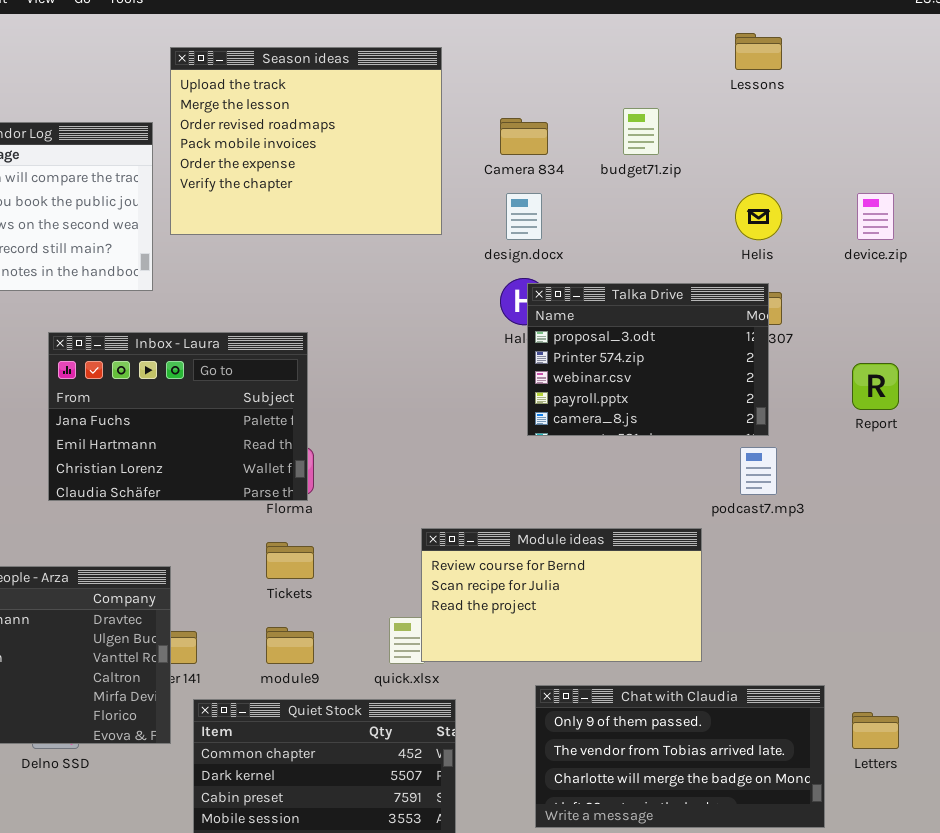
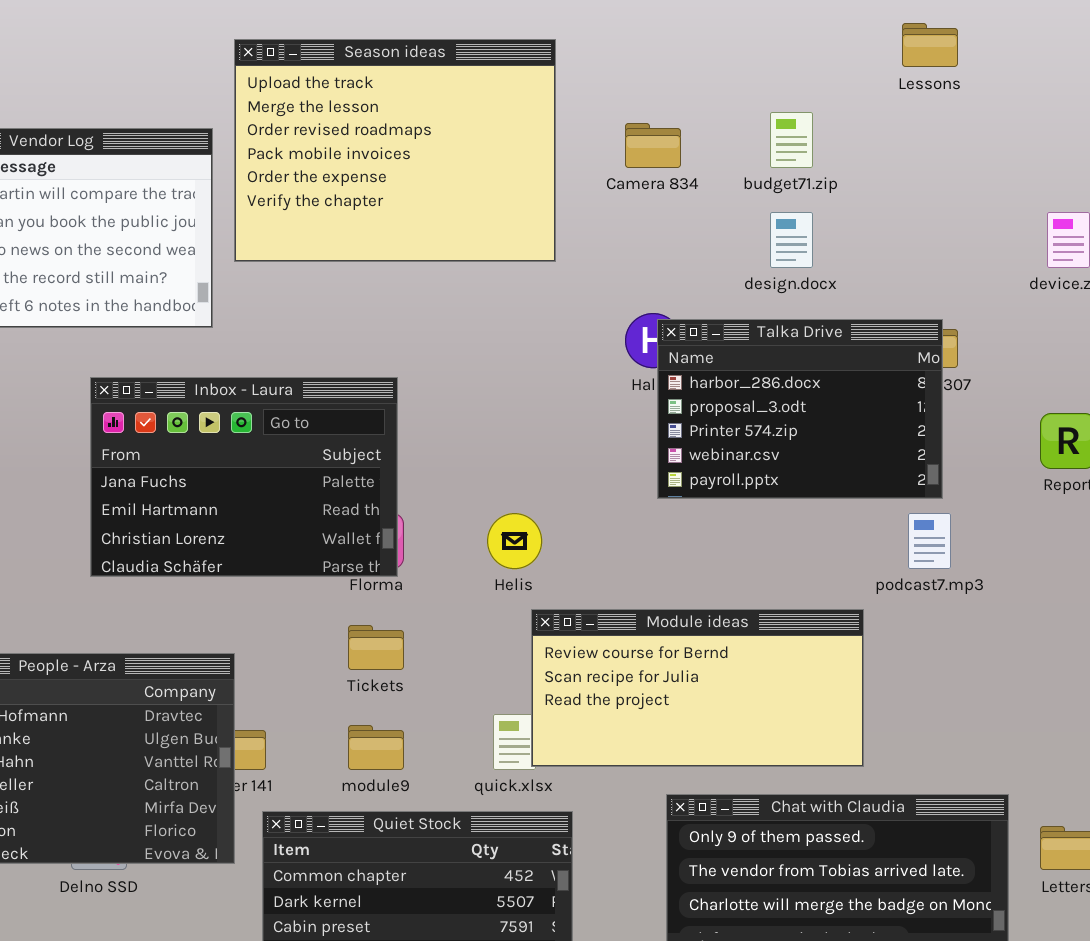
design.docx: [506,193,542,240] -> [770,212,813,268], moved
Helis: [735,193,782,240] -> [487,513,542,569], moved
Talka Drive: [527,283,769,436] -> [657,319,943,499], scrolled up 1 row

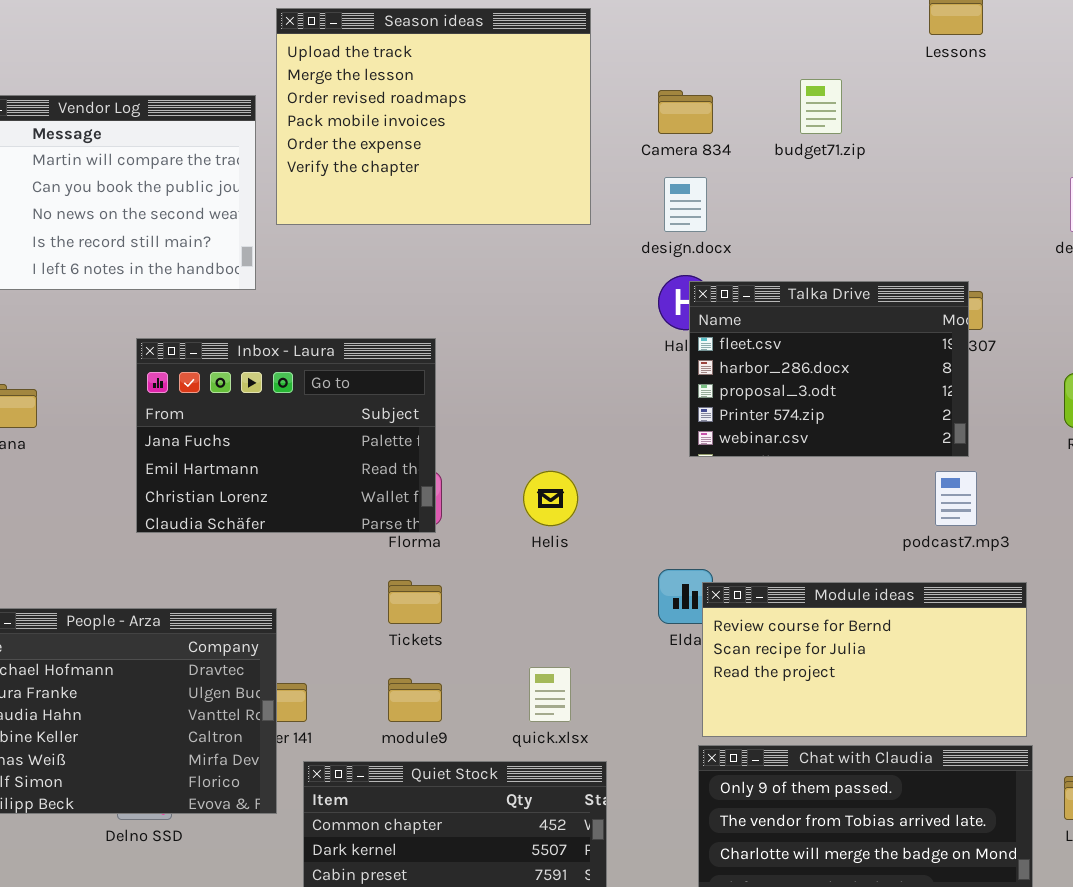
design.docx: [770,212,813,268] -> [664,177,707,232], moved
Talka Drive: [657,319,943,499] -> [689,281,969,457], scrolled up 1 row
Module ideas: [531,609,864,767] -> [702,582,1027,737], moved

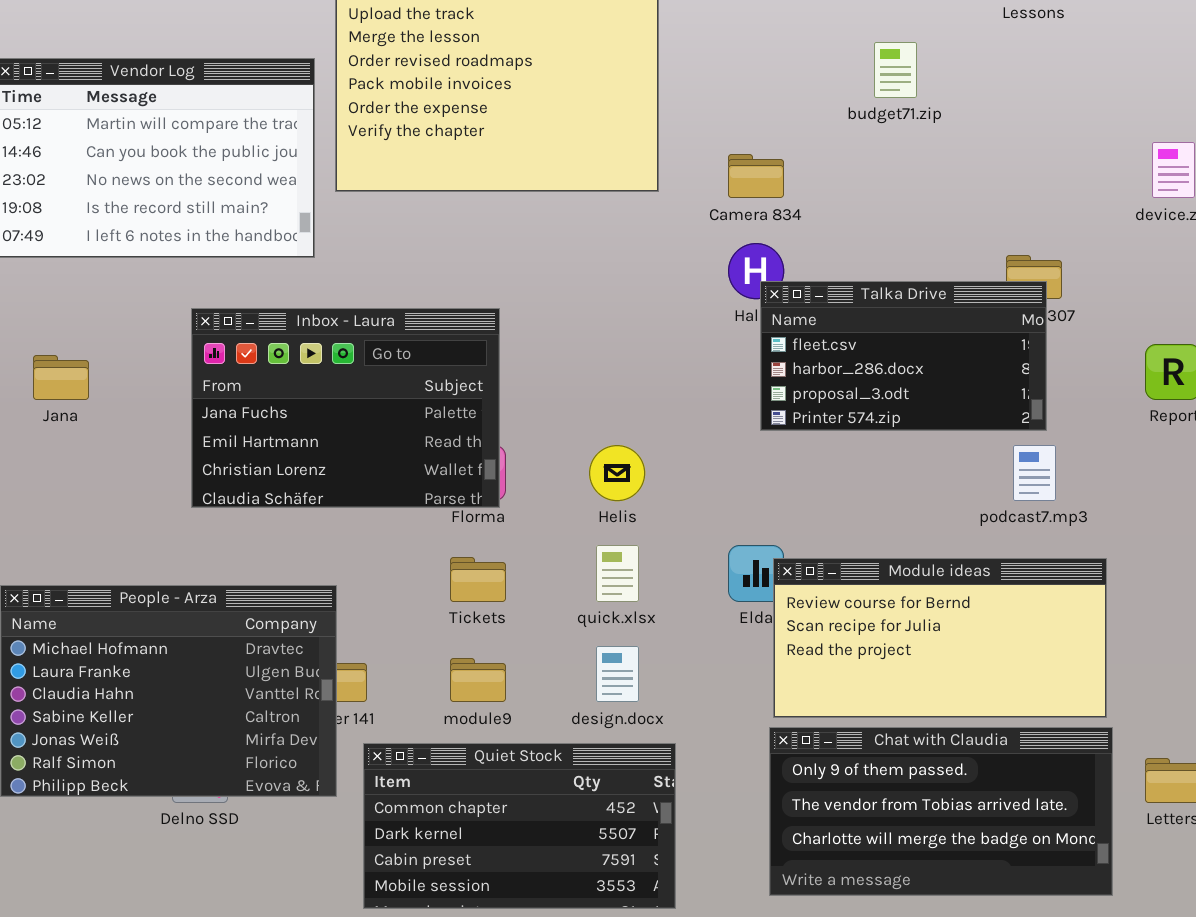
Camera 834: [658,90,713,134] -> [728,154,784,198], moved
design.docx: [664,177,707,232] -> [596,646,639,702], moved
Talka Drive: [689,281,969,457] -> [760,281,1047,431], resized
quick.xlsx: [529,667,571,722] -> [596,545,639,602], moved

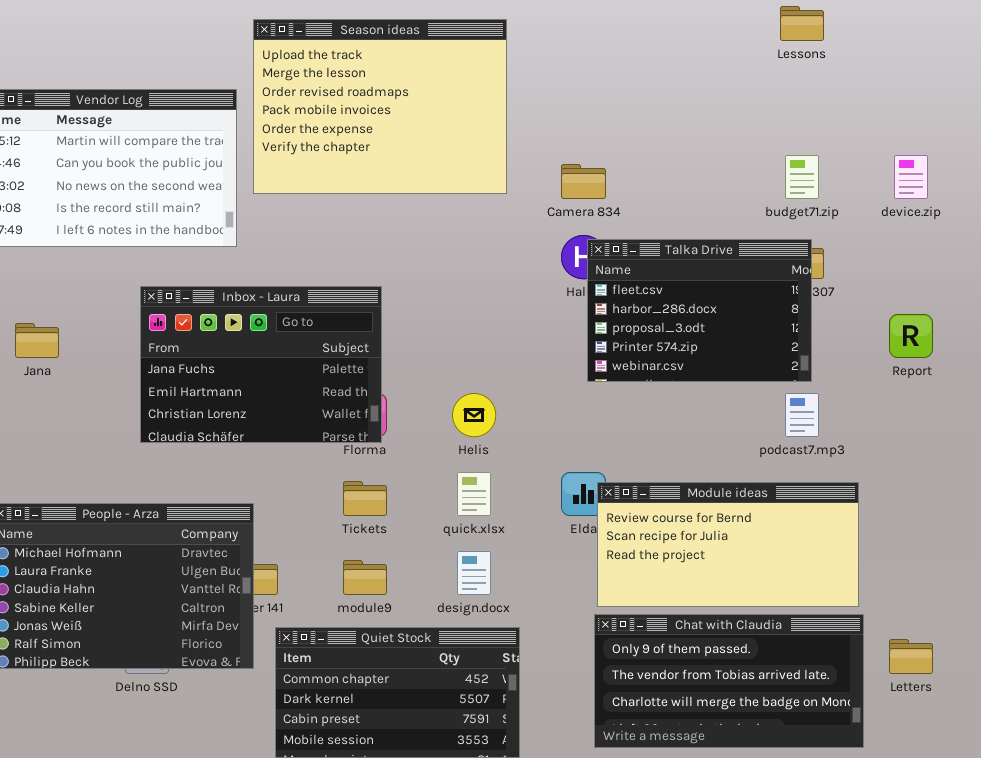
budget71.zip: [874,42,917,98] -> [785,155,819,199], moved
Talka Drive: [760,281,1047,431] -> [587,239,812,382], resized

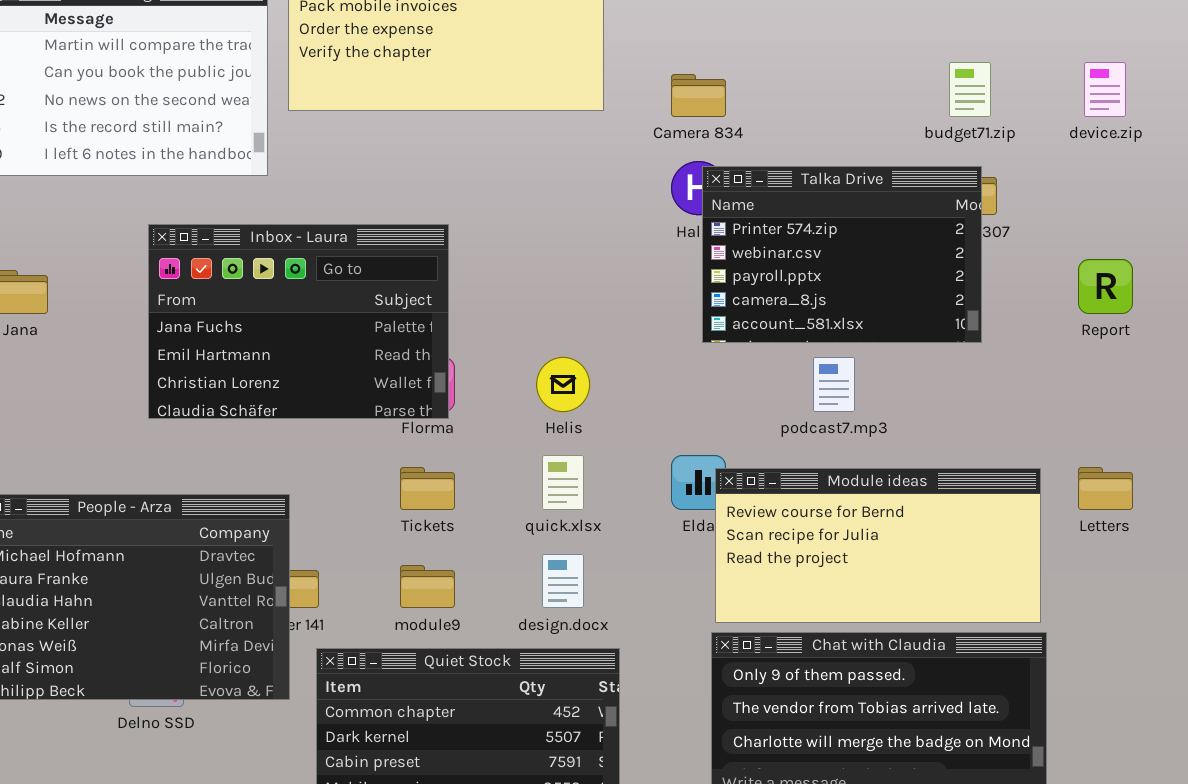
Talka Drive: [587,239,812,382] -> [702,166,982,343], scrolled down 3 rows
podcast7.mp3: [785,393,819,437] -> [813,357,855,412], moved
Letters: [889,639,933,674] -> [1078,467,1133,510], moved

